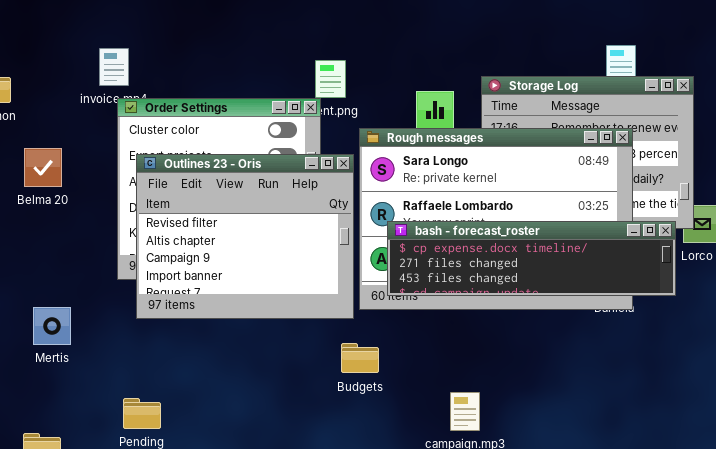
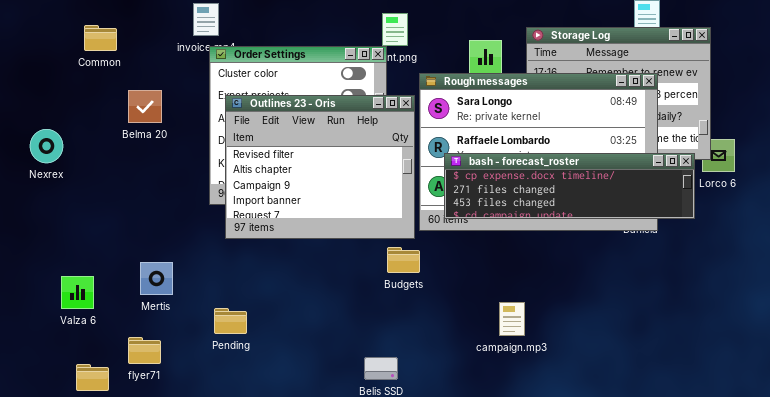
Mertis: [33,307,71,345] -> [140,262,173,295], moved
Budgets: [341,343,379,373] -> [387,247,420,273], moved

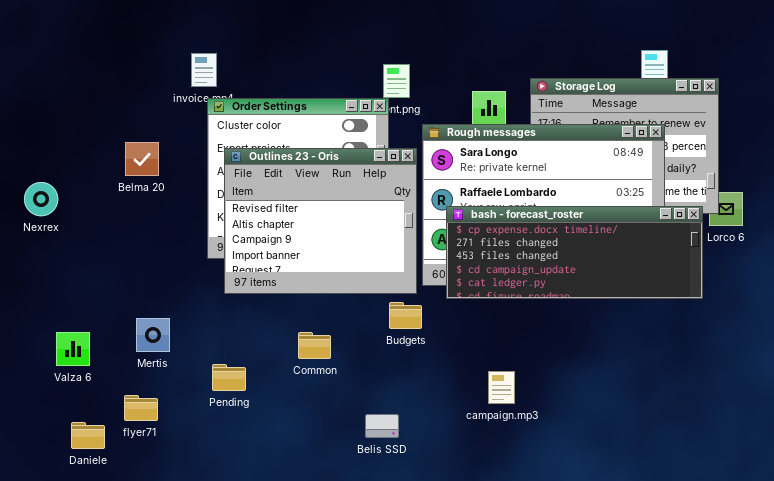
Common: [84,25,117,51] -> [298,332,331,359], moved
bash - forecast_roster: [444,153,695,219] -> [446,206,703,299], resized
campaign.mp3: [499,302,525,336] -> [488,371,515,404], moved

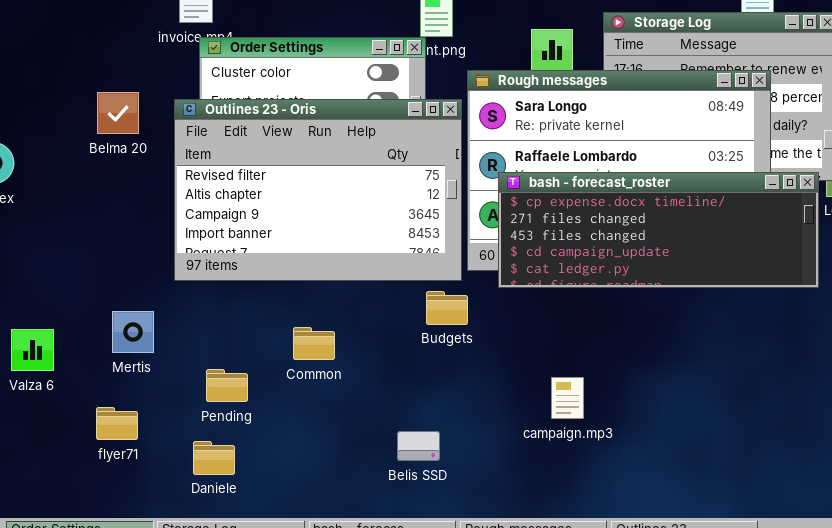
Outlines 23 - Oris: [224,148,417,294] -> [174,99,462,281], resized
Common: [298,332,331,359] -> [293,327,335,360], moved
Daniele: [71,422,105,449] -> [193,441,235,475], moved

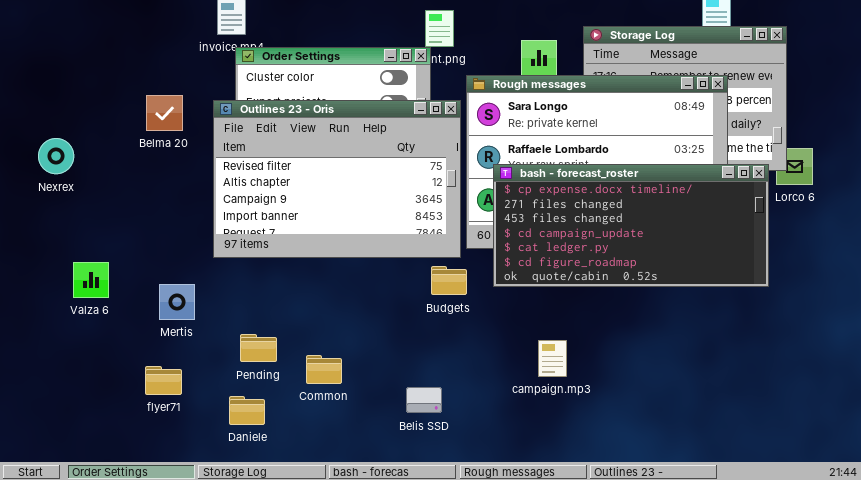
bash - forecast_roster: [498,172,819,288] -> [493,164,769,287], resized
Common: [293,327,335,360] -> [306,355,342,384], moved
Valza 6: [11,329,54,371] -> [73,262,109,298], moved

